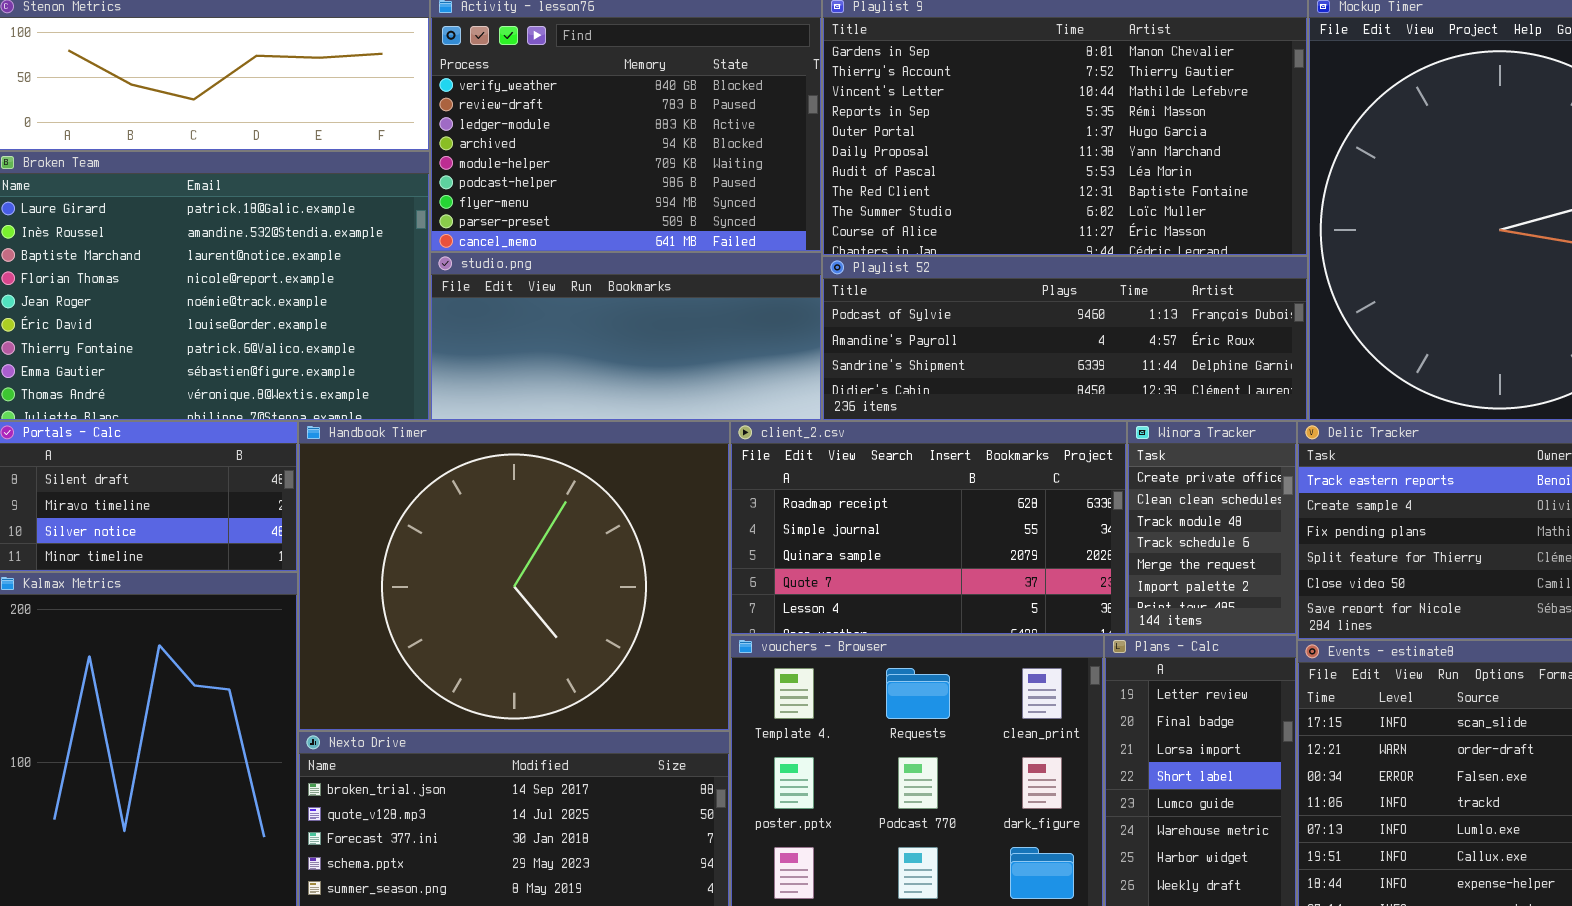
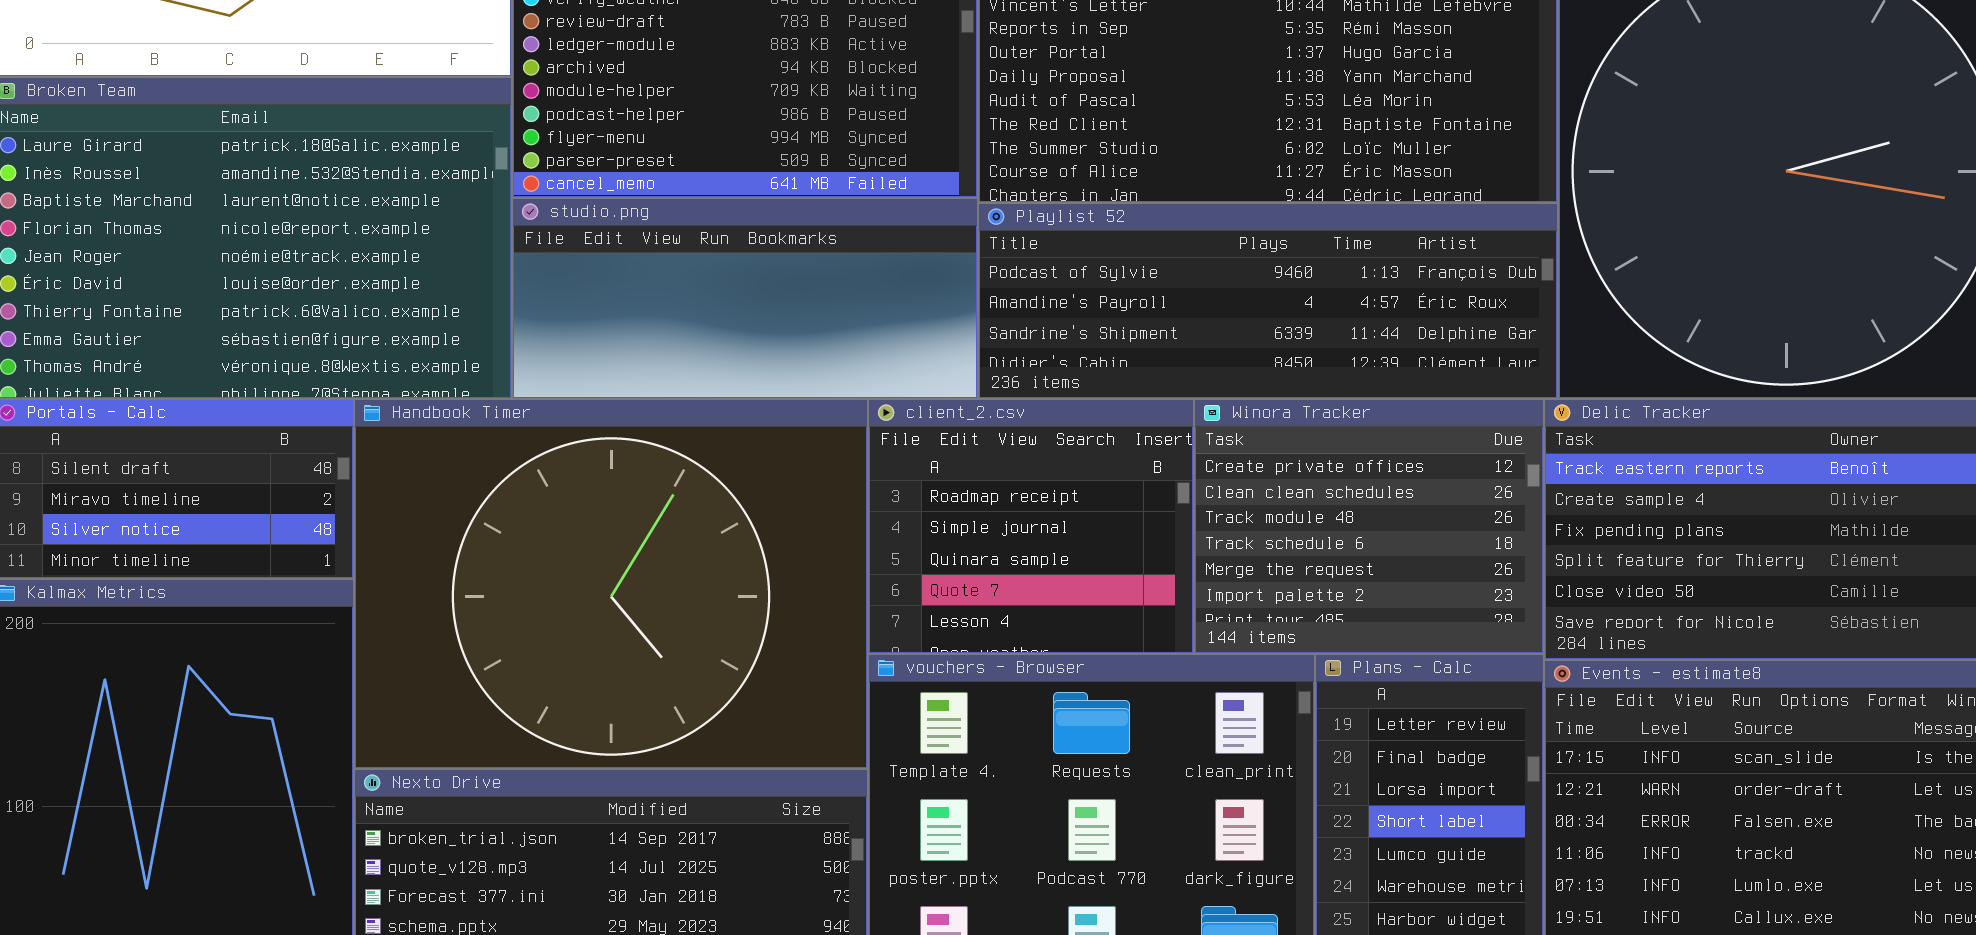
client_2.csv: [730,421,1127,635] -> [868,399,1194,654], resized
Winora Tracker: [1127,421,1297,635] -> [1194,399,1544,654], resized

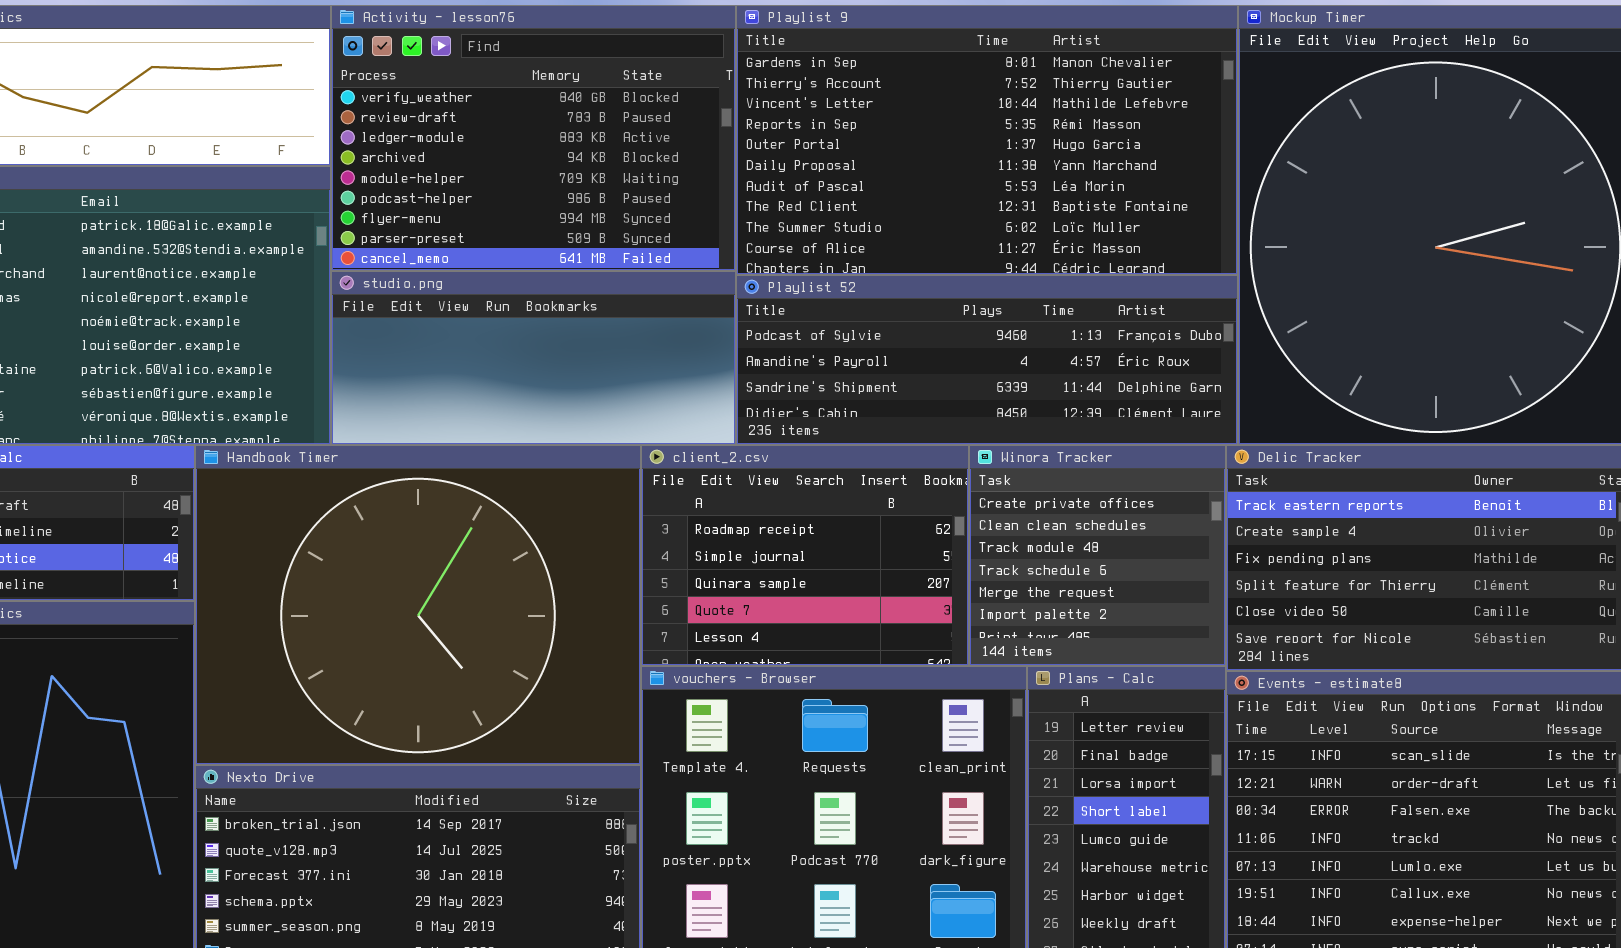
client_2.csv: [868,399,1194,654] -> [641,445,969,666], resized
Winora Tracker: [1194,399,1544,654] -> [969,445,1226,666], resized

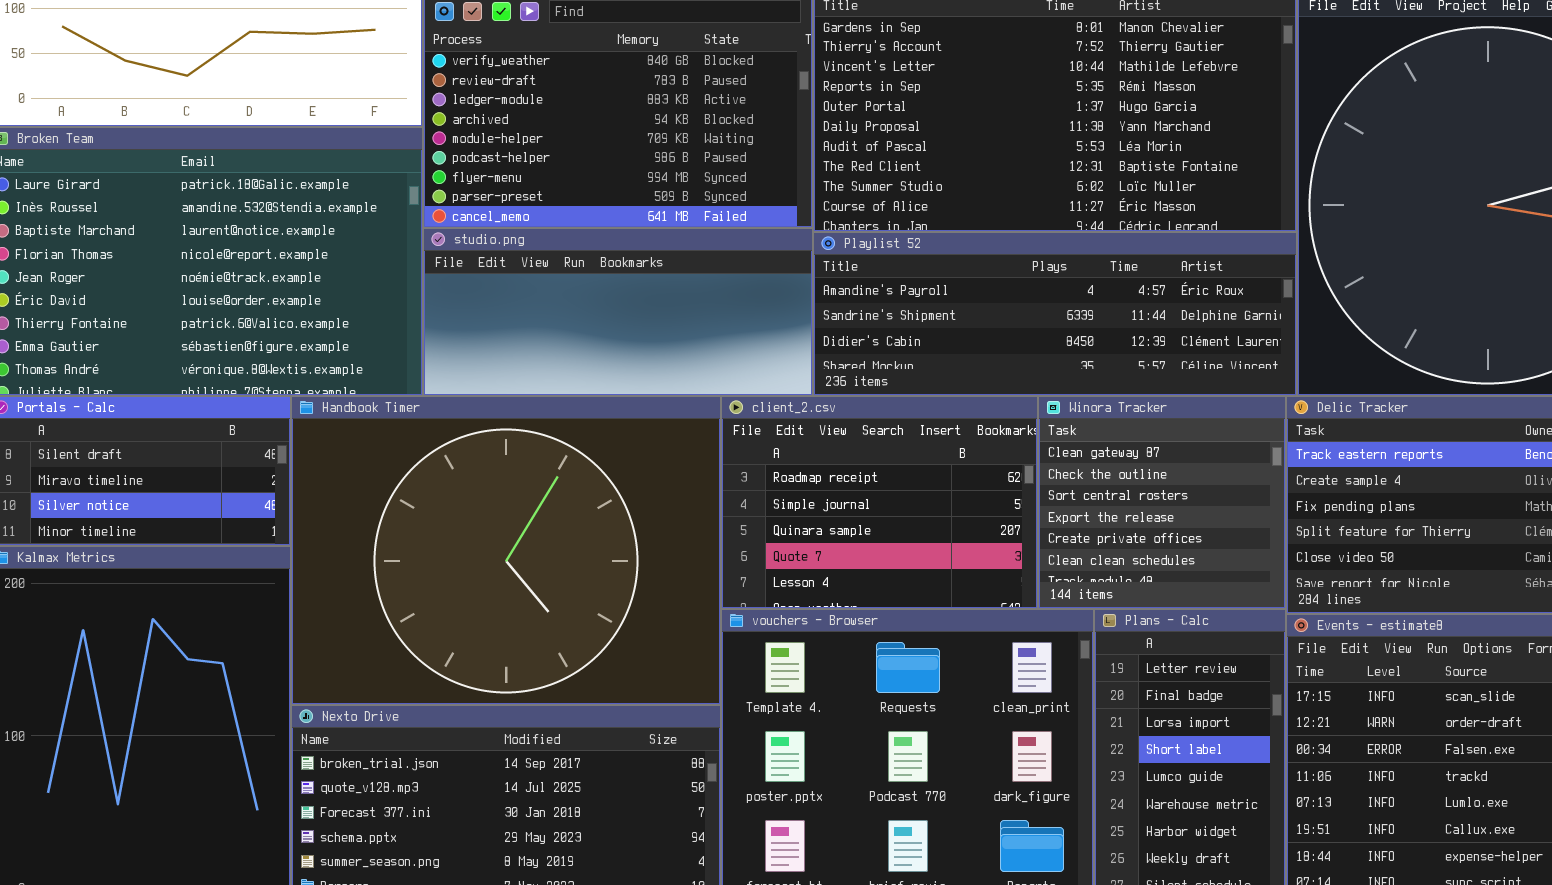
Playlist 52: [736,275,1238,445] -> [813,232,1297,396], scrolled down 1 row
Winora Tracker: [969,445,1226,666] -> [1038,396,1286,609], scrolled up 4 rows

